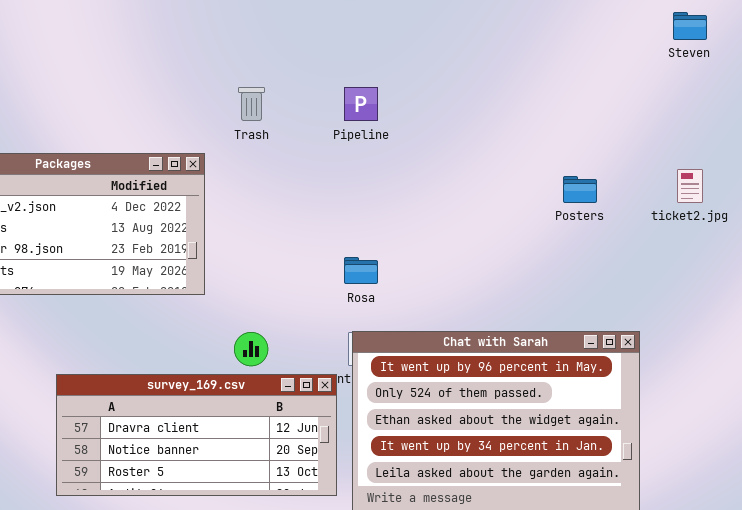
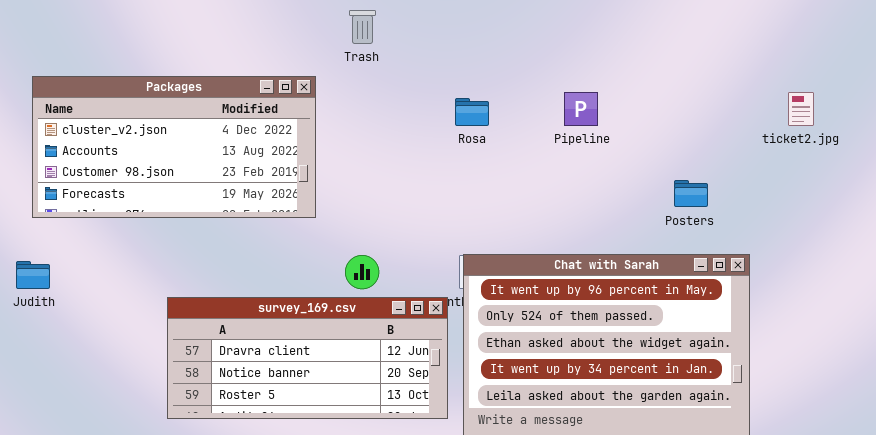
Pipeline: [344,87,378,121] -> [564,92,598,126], moved
Posters: [563,176,597,203] -> [674,180,708,207], moved
Rosa: [344,257,378,284] -> [455,98,489,126], moved

